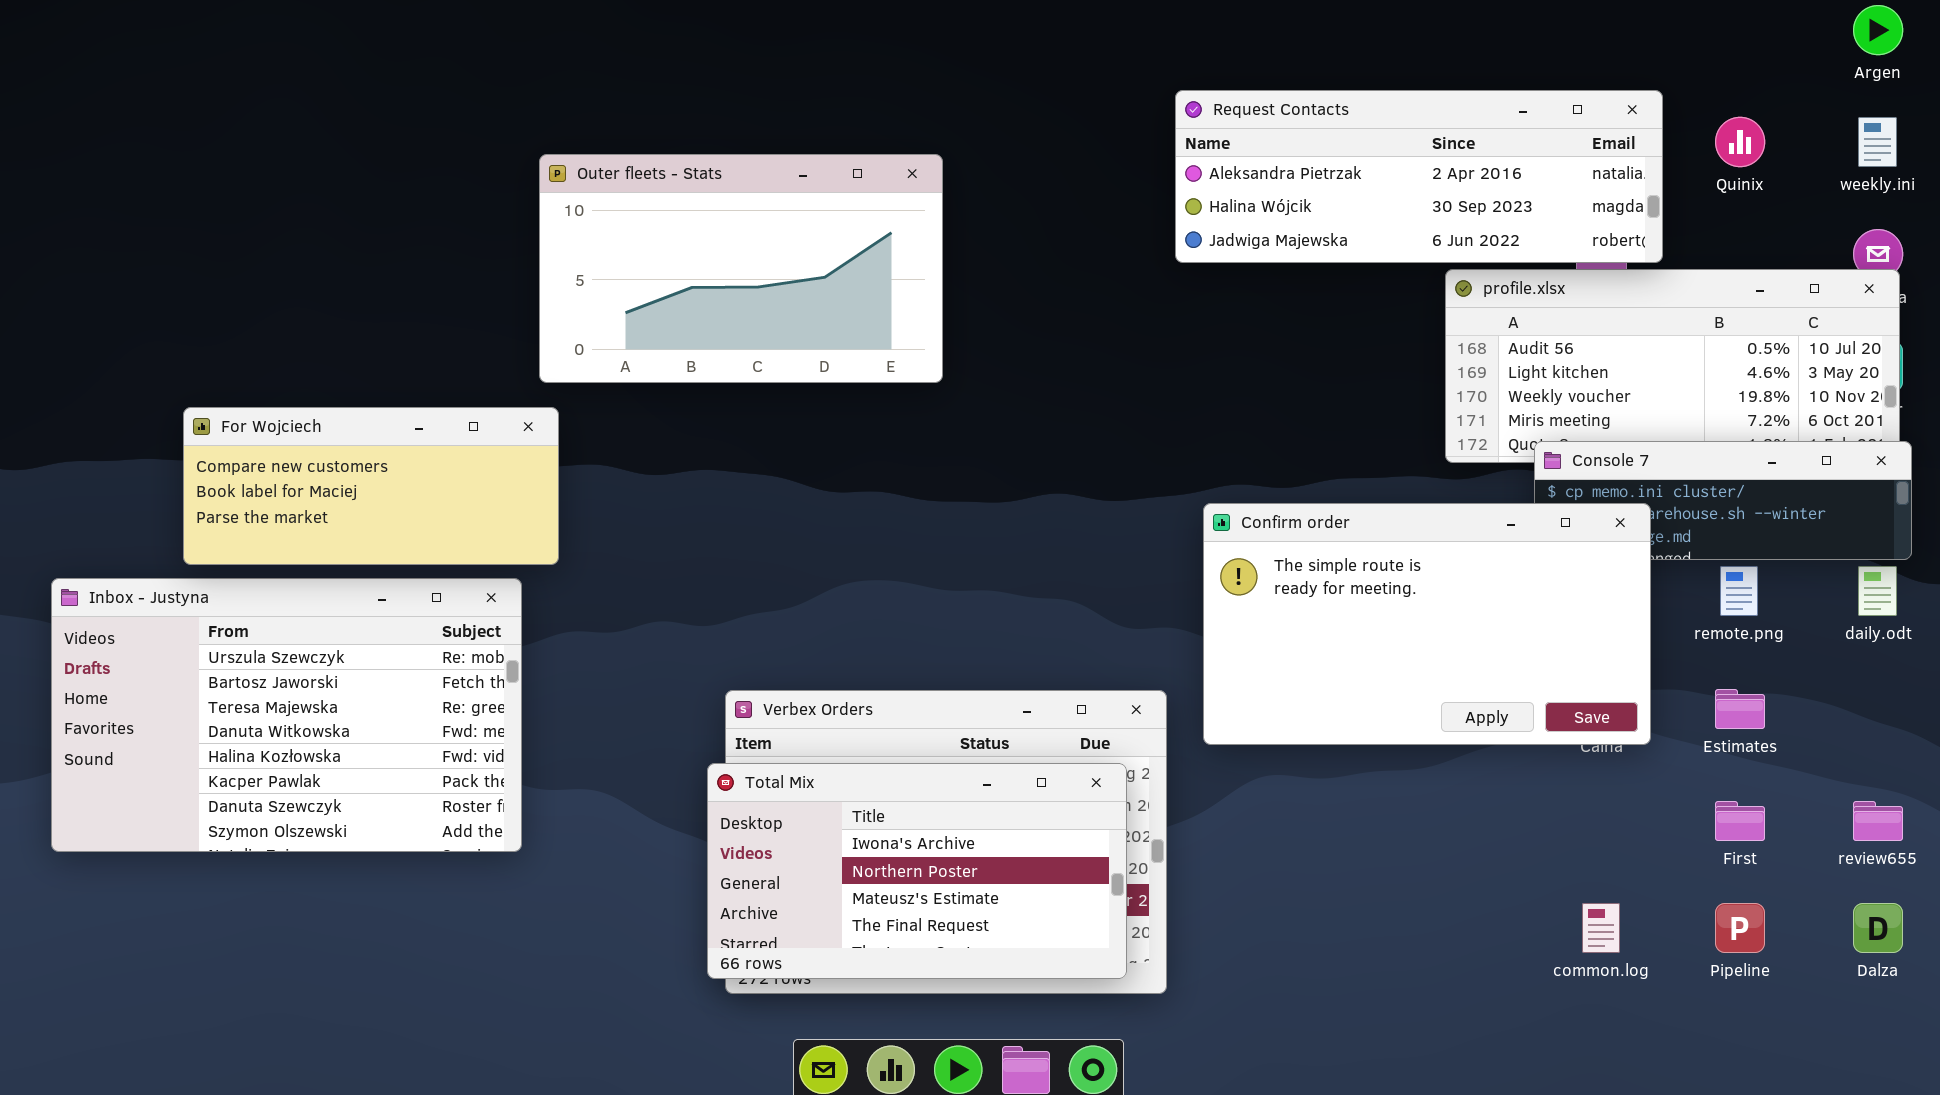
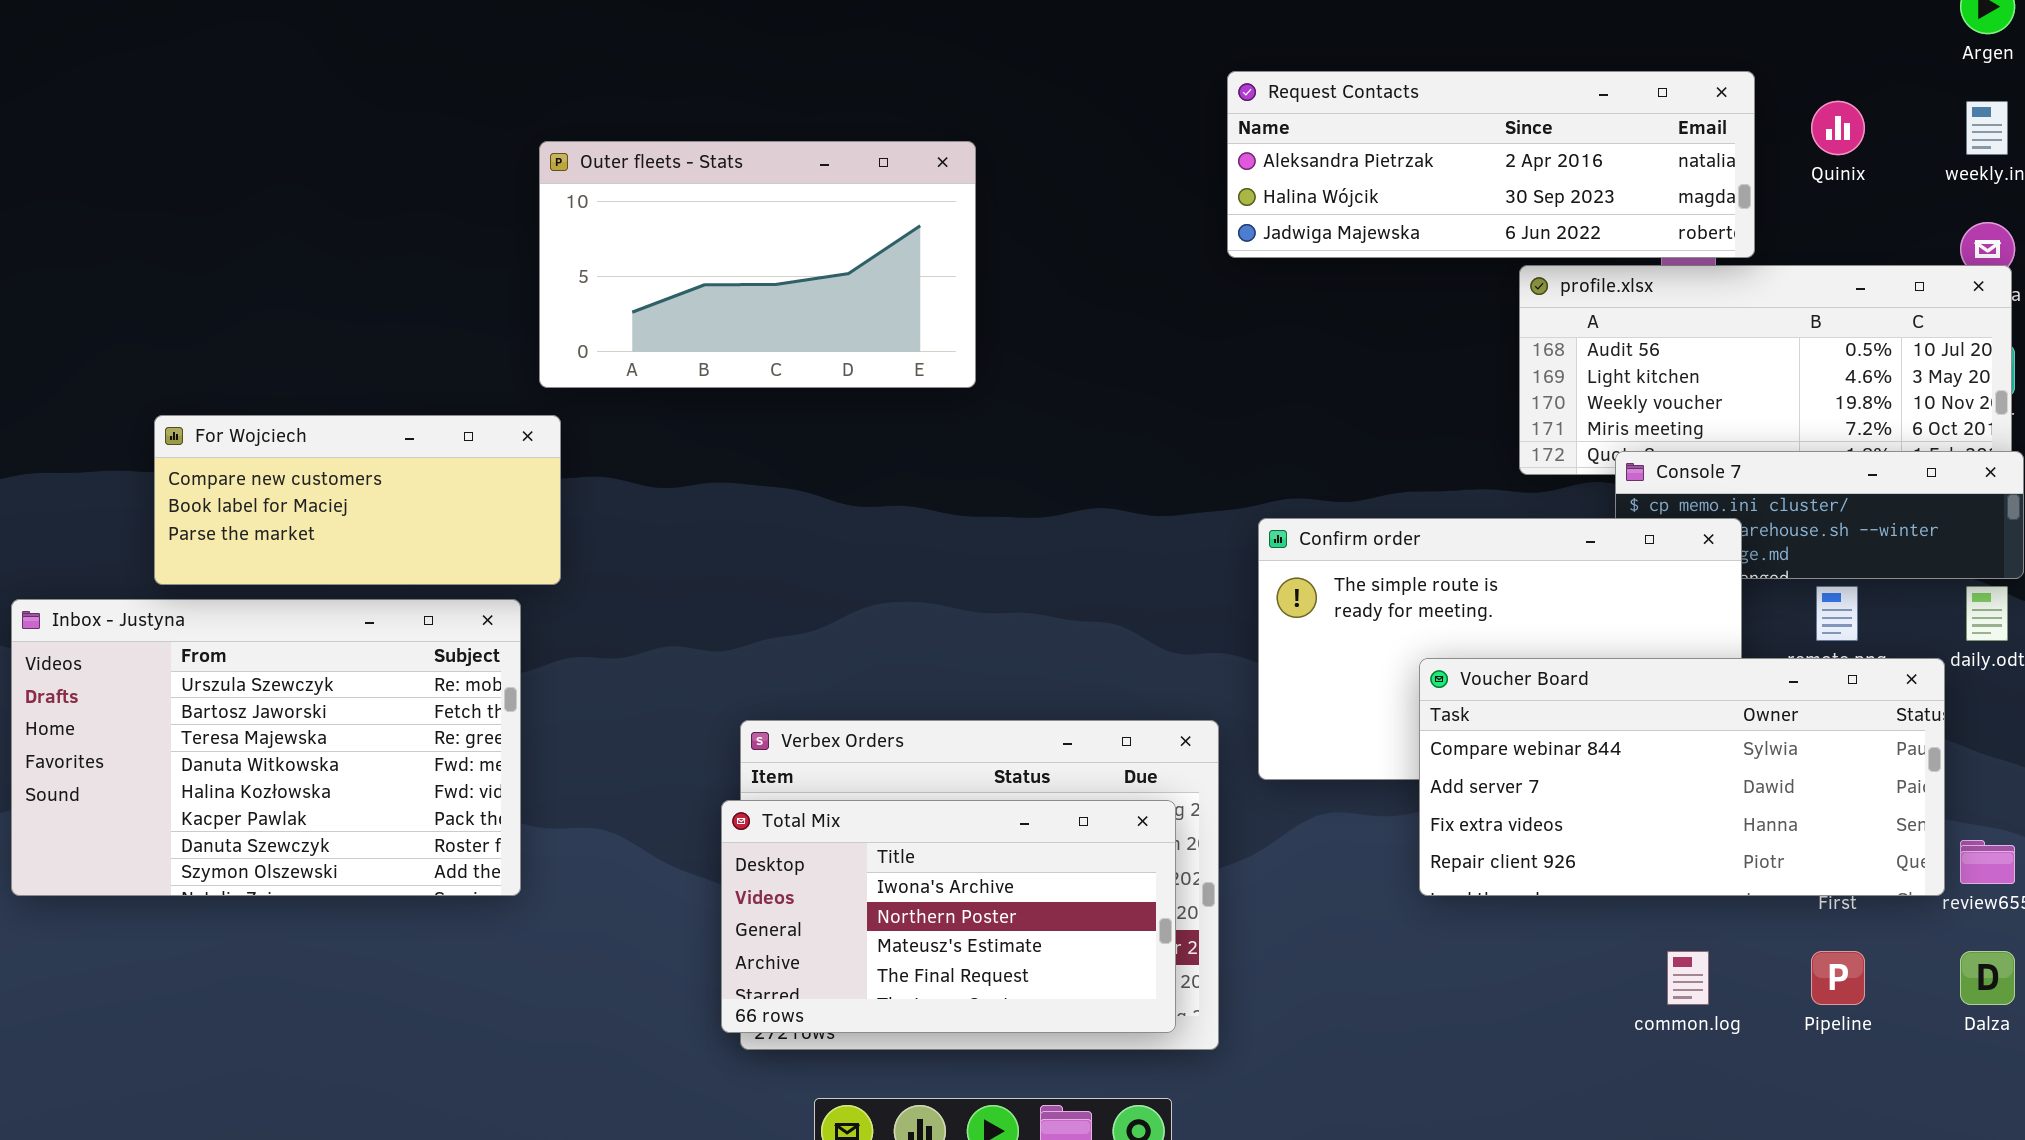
Voucher Board: none -> [1419,658,1945,896], opened

